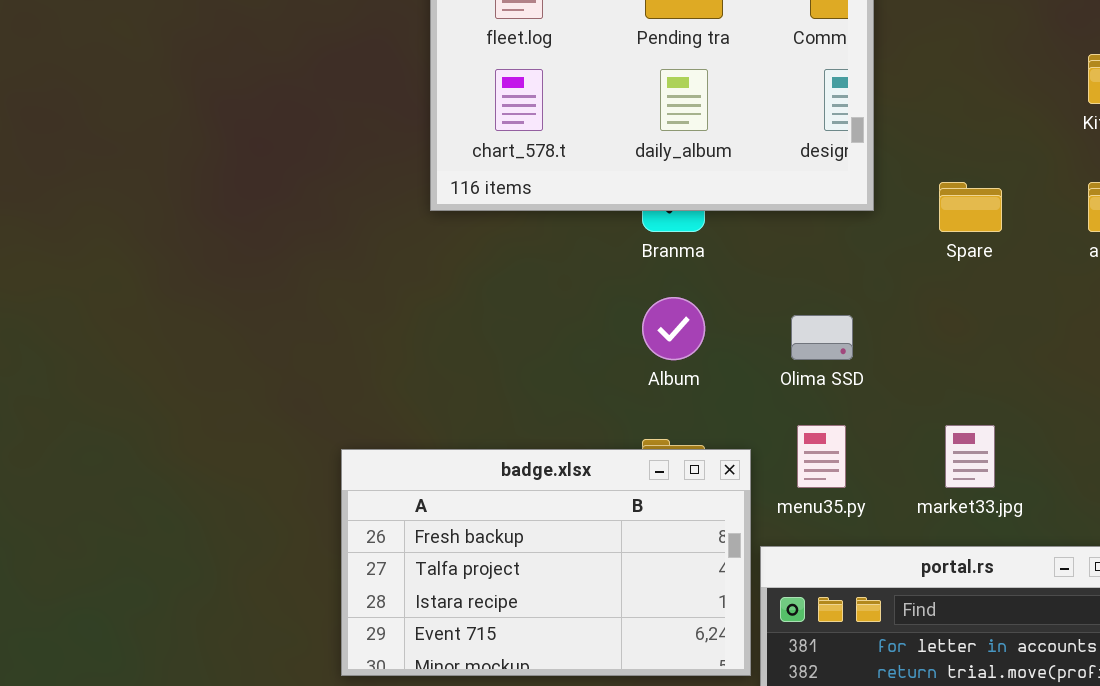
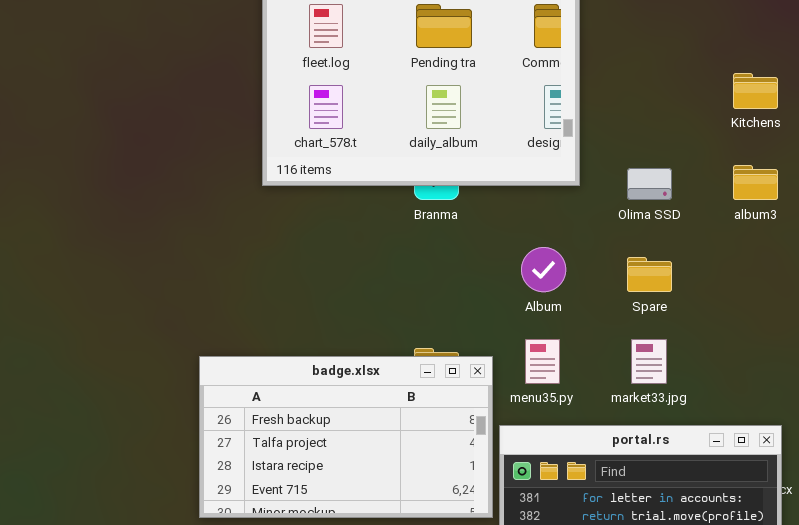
Spare: [939,182,1002,232] -> [627,257,672,292], moved
Album: [642,297,705,360] -> [521,247,566,292], moved
Olima SSD: [791,315,853,360] -> [627,168,672,200], moved

